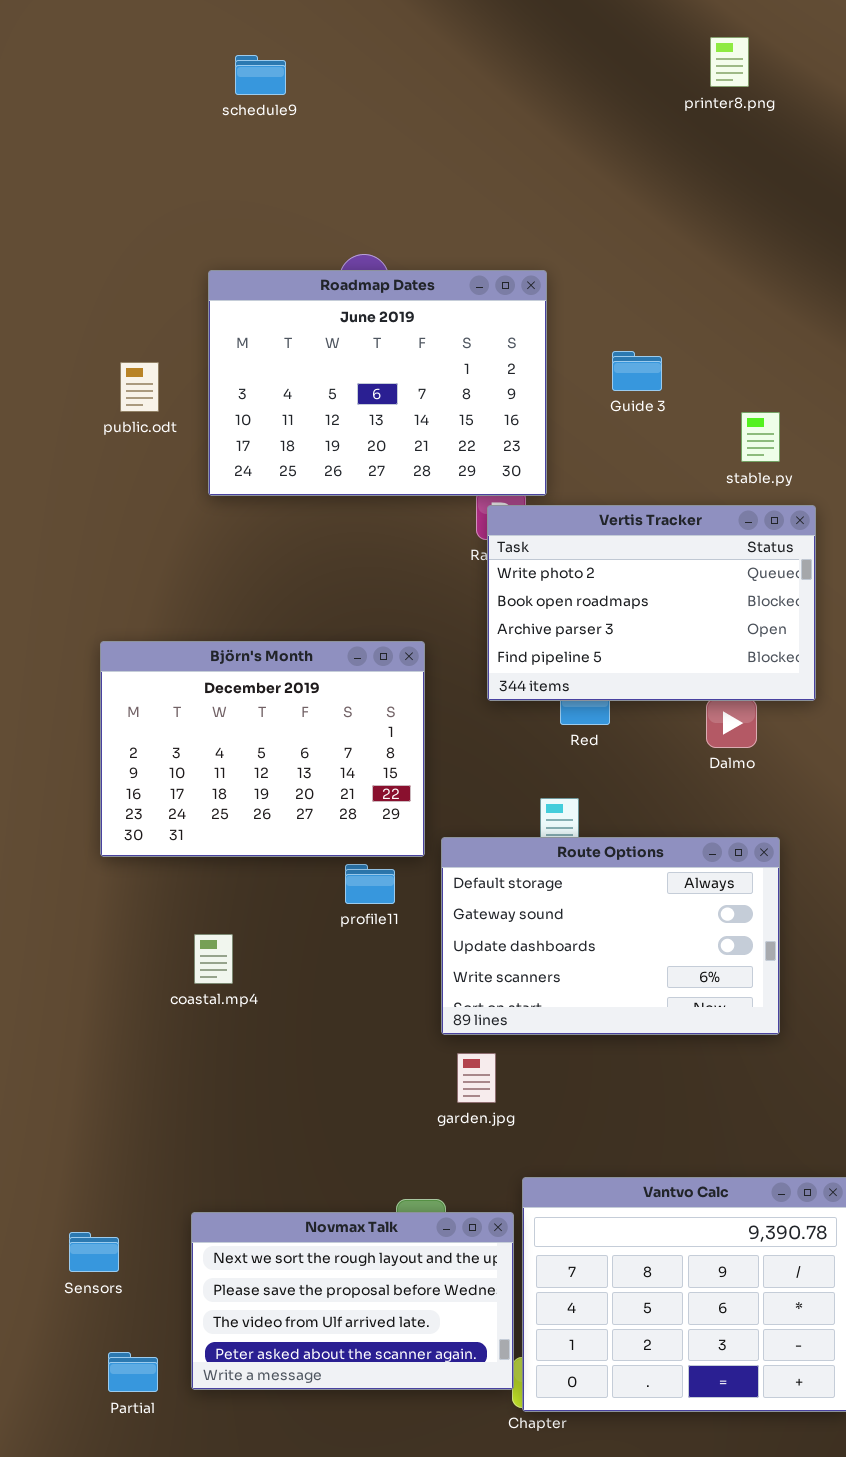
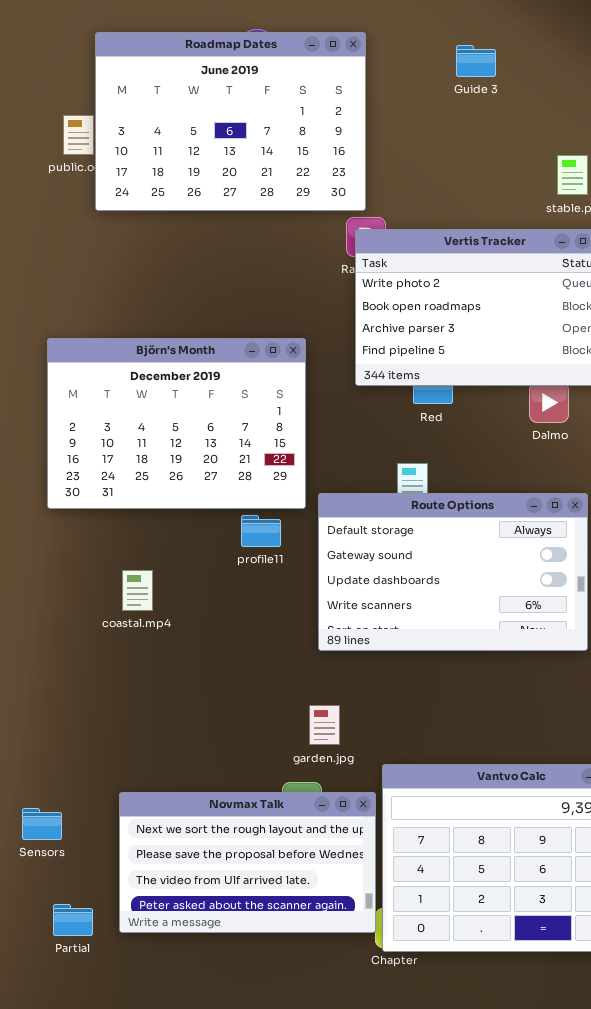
Roadmap Dates: [208,270,547,496] -> [95,32,366,211], moved
Guide 3: [612,351,662,391] -> [456,45,496,77], moved
garden.jpg: [457,1053,496,1103] -> [309,705,340,745], moved

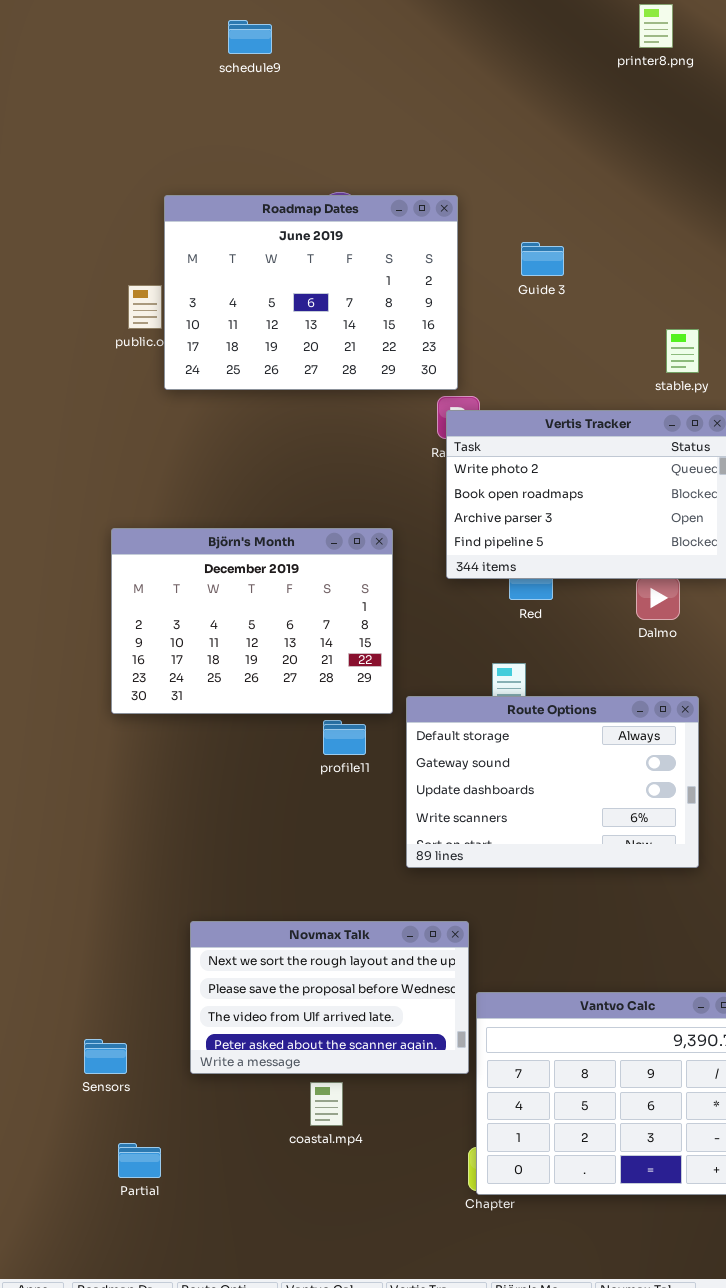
Guide 3: [456,45,496,77] -> [521,242,564,276], moved
coastal.mp4: [122,570,153,611] -> [310,1082,343,1126], moved
Novmax Talk: [119,792,376,933] -> [190,921,469,1074], moved

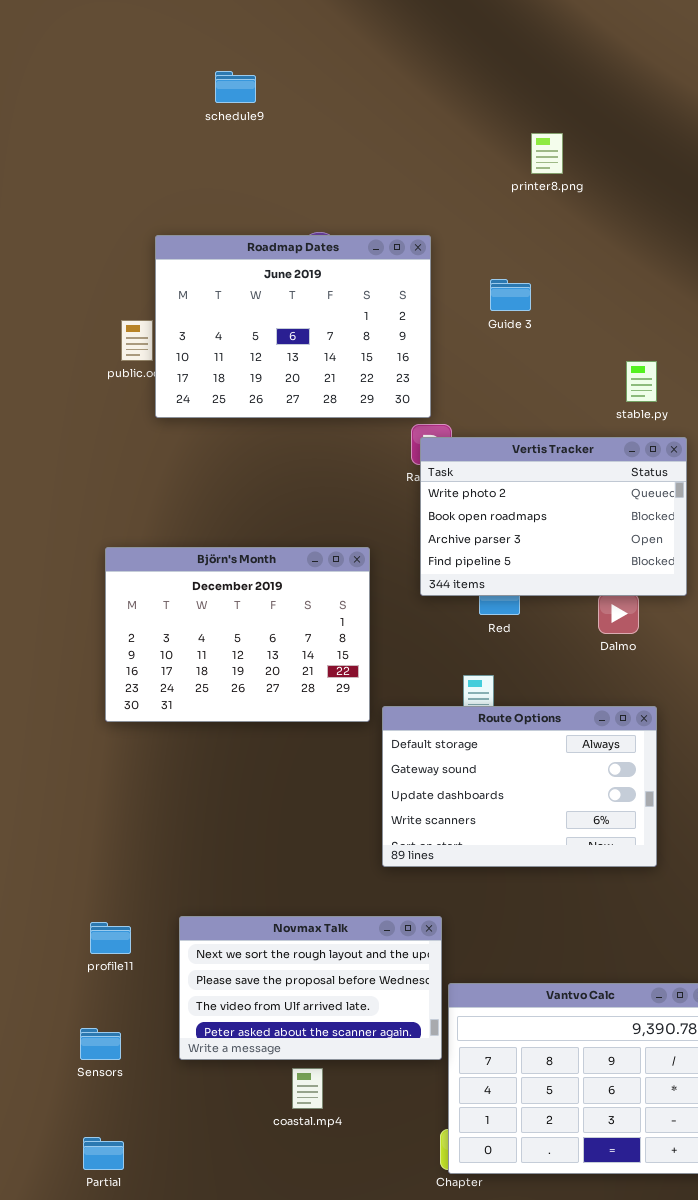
printer8.png: [639,4,673,48] -> [531,133,563,174], moved
profile11: [323,720,366,755] -> [90,922,131,954], moved
Partial: [118,1143,161,1178] -> [83,1137,124,1170], moved

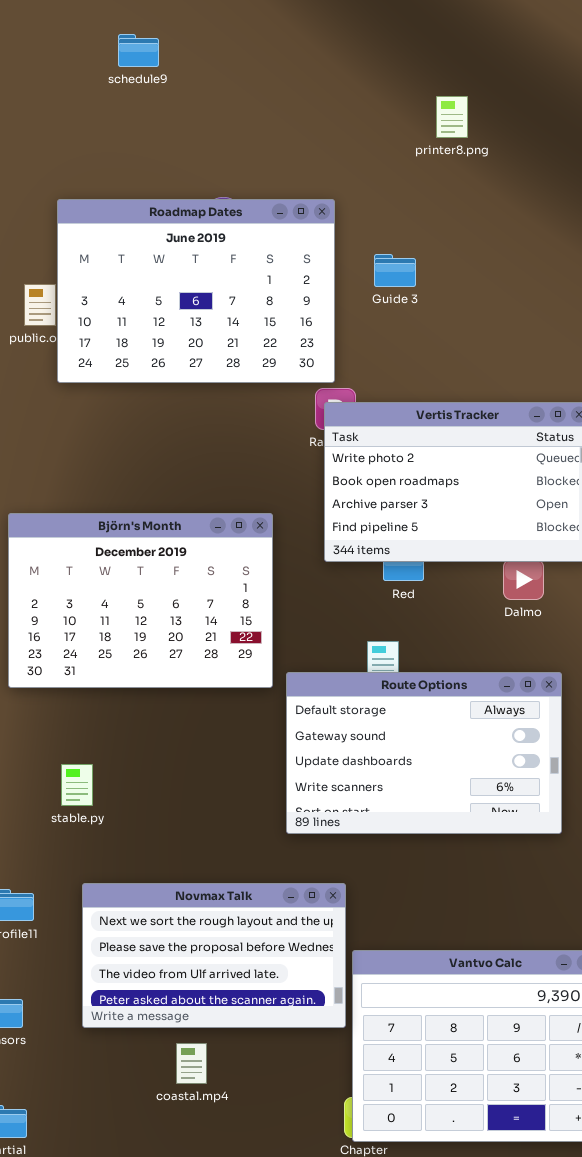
Guide 3: [490,279,531,311] -> [374,254,416,287], moved
stable.py: [626,361,657,402] -> [61,764,93,806], moved
coastal.mp4: [292,1068,323,1109] -> [176,1043,207,1084], moved

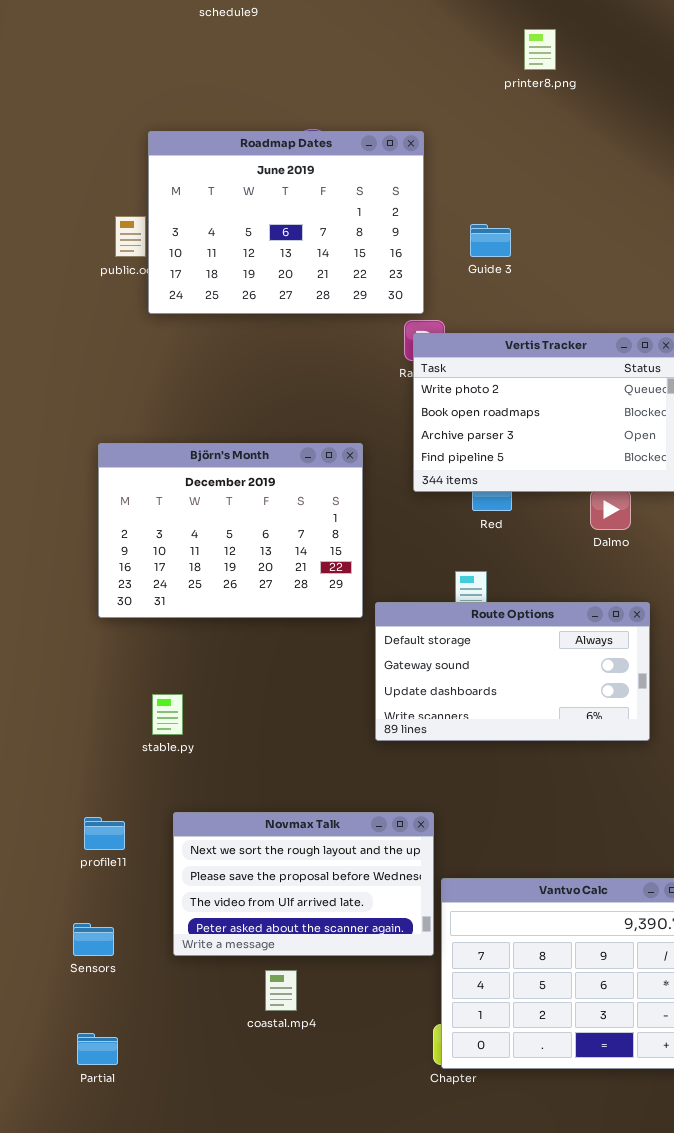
Guide 3: [374,254,416,287] -> [470,224,511,257], moved
Route Options: [286,672,562,834] -> [375,602,650,741], resized

